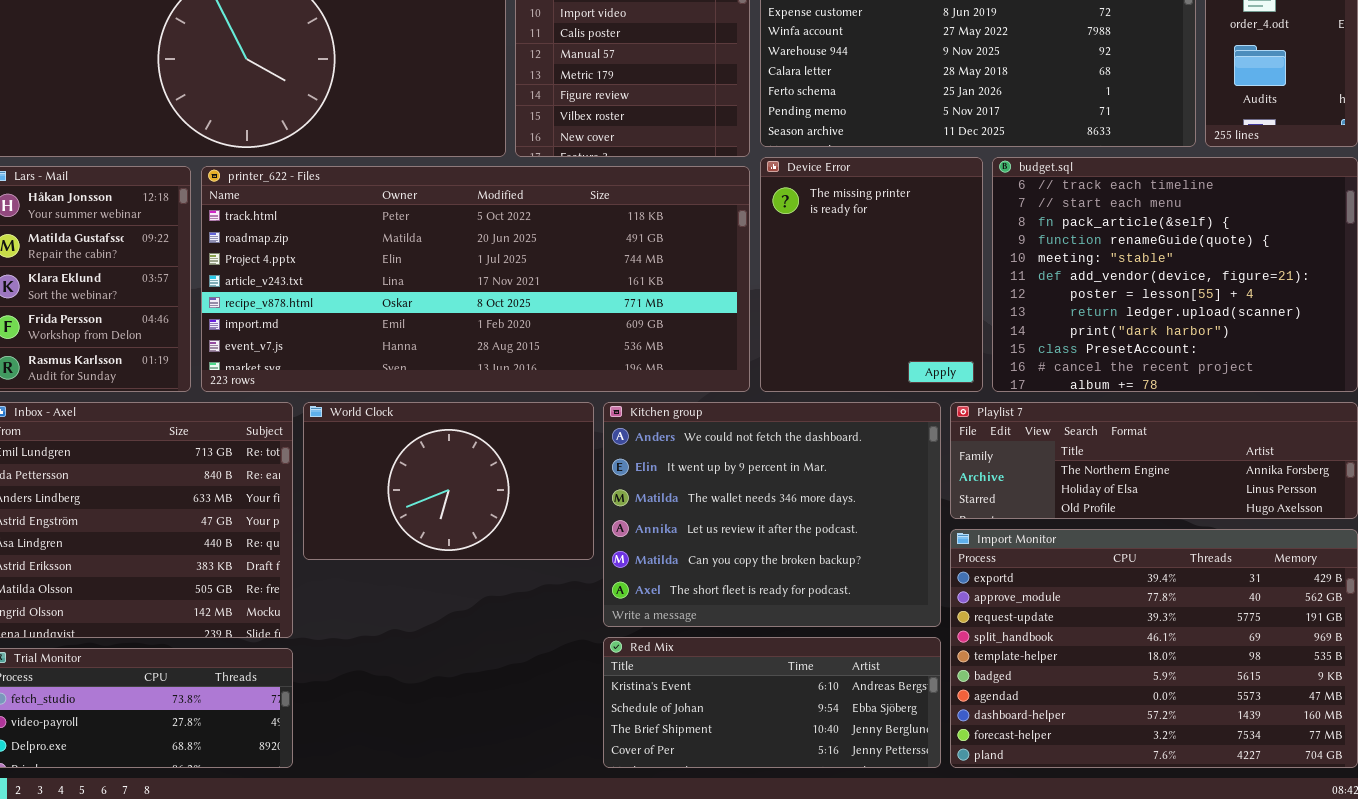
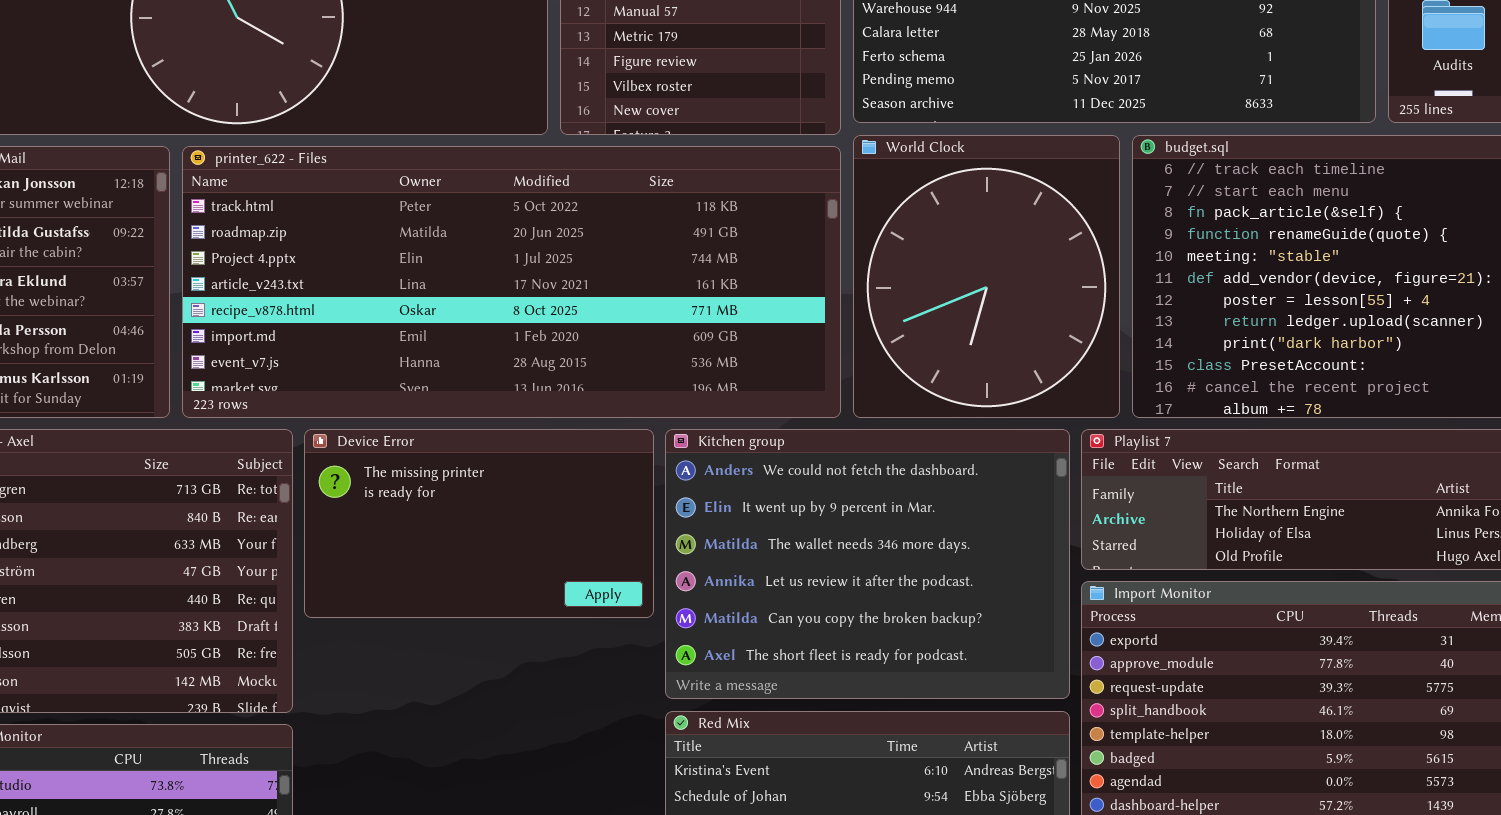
Device Error: [760,157,983,392] -> [304,429,654,618], moved, resized
World Clock: [303,402,594,560] -> [853,135,1120,418], moved, resized

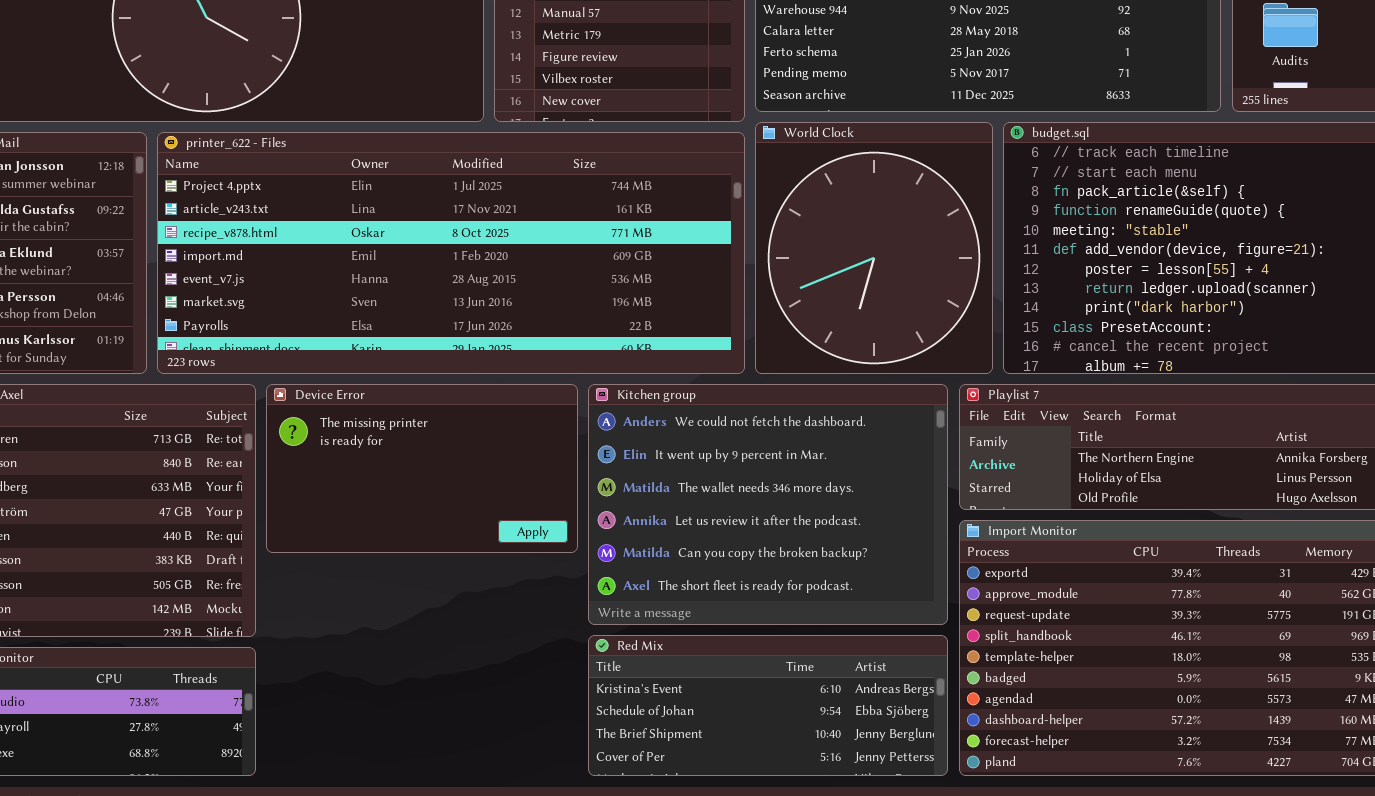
printer_622 - Files: [182,146,841,418] -> [157,132,745,374], scrolled down 2 rows

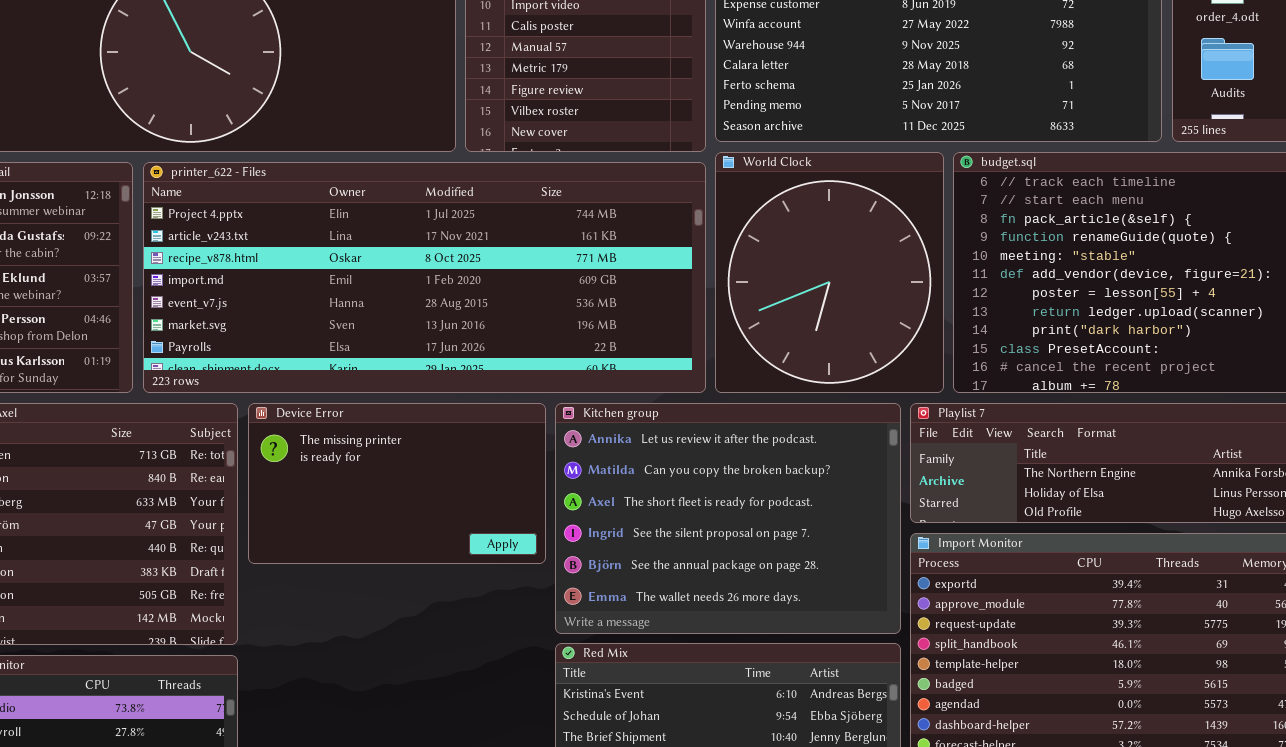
Kitchen group: [588,384,948,625] -> [555,403,901,634], scrolled down 3 rows

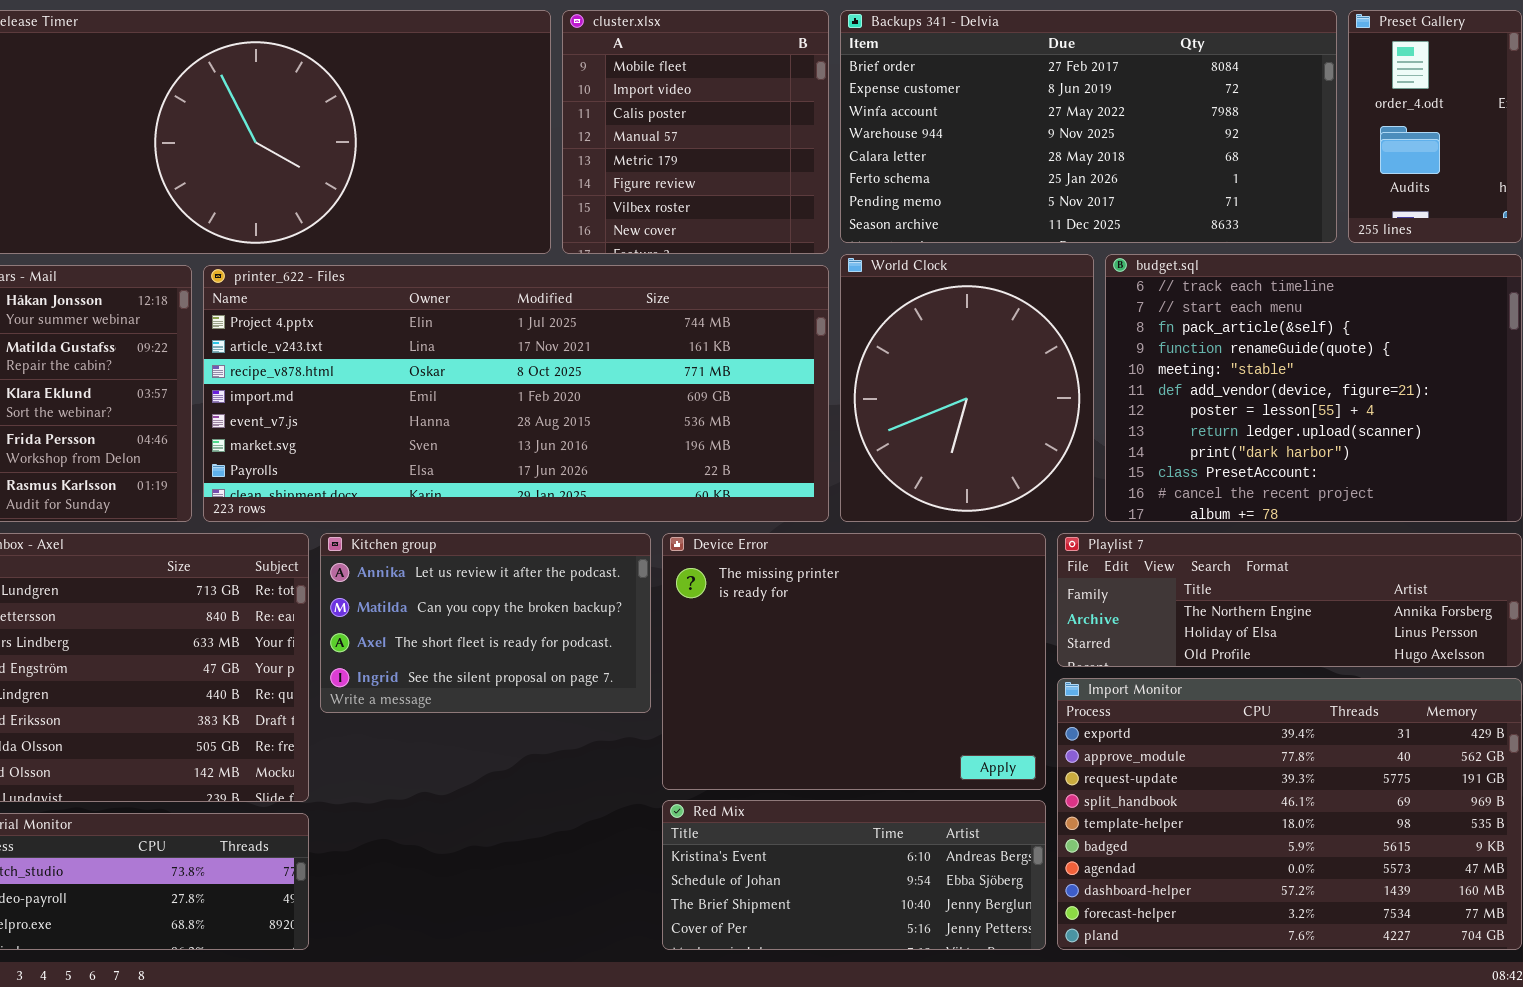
Device Error: [248,403,546,564] -> [662,533,1046,790], moved, resized
Kitchen group: [555,403,901,634] -> [320,533,651,713], moved, resized

